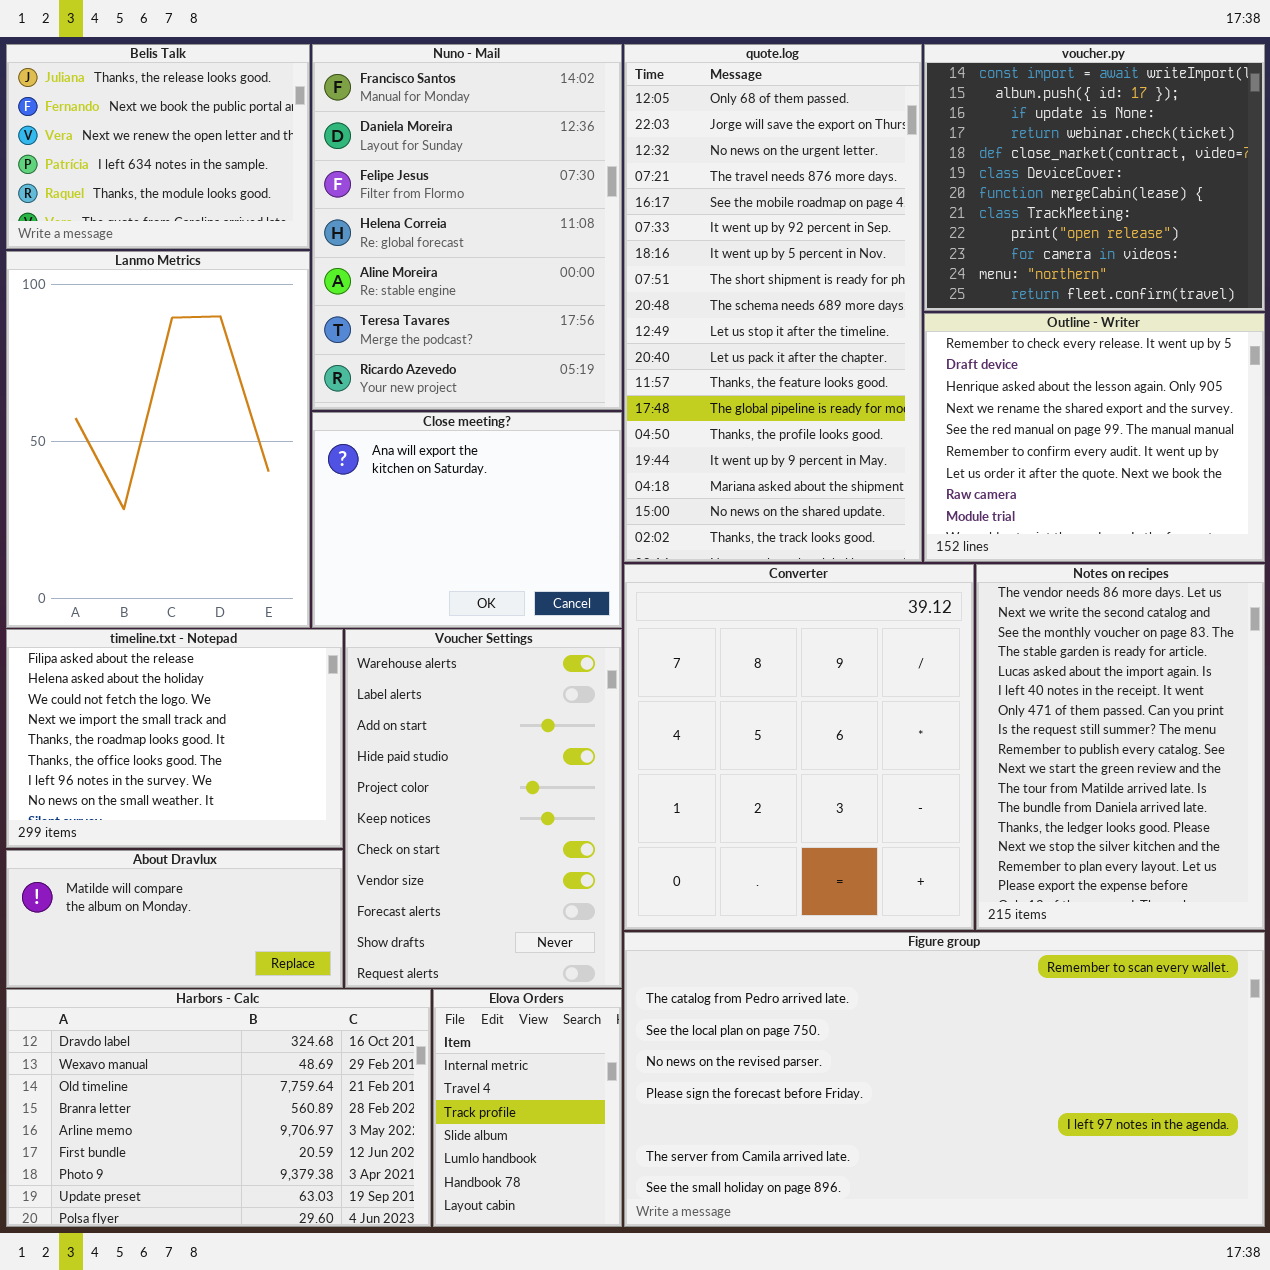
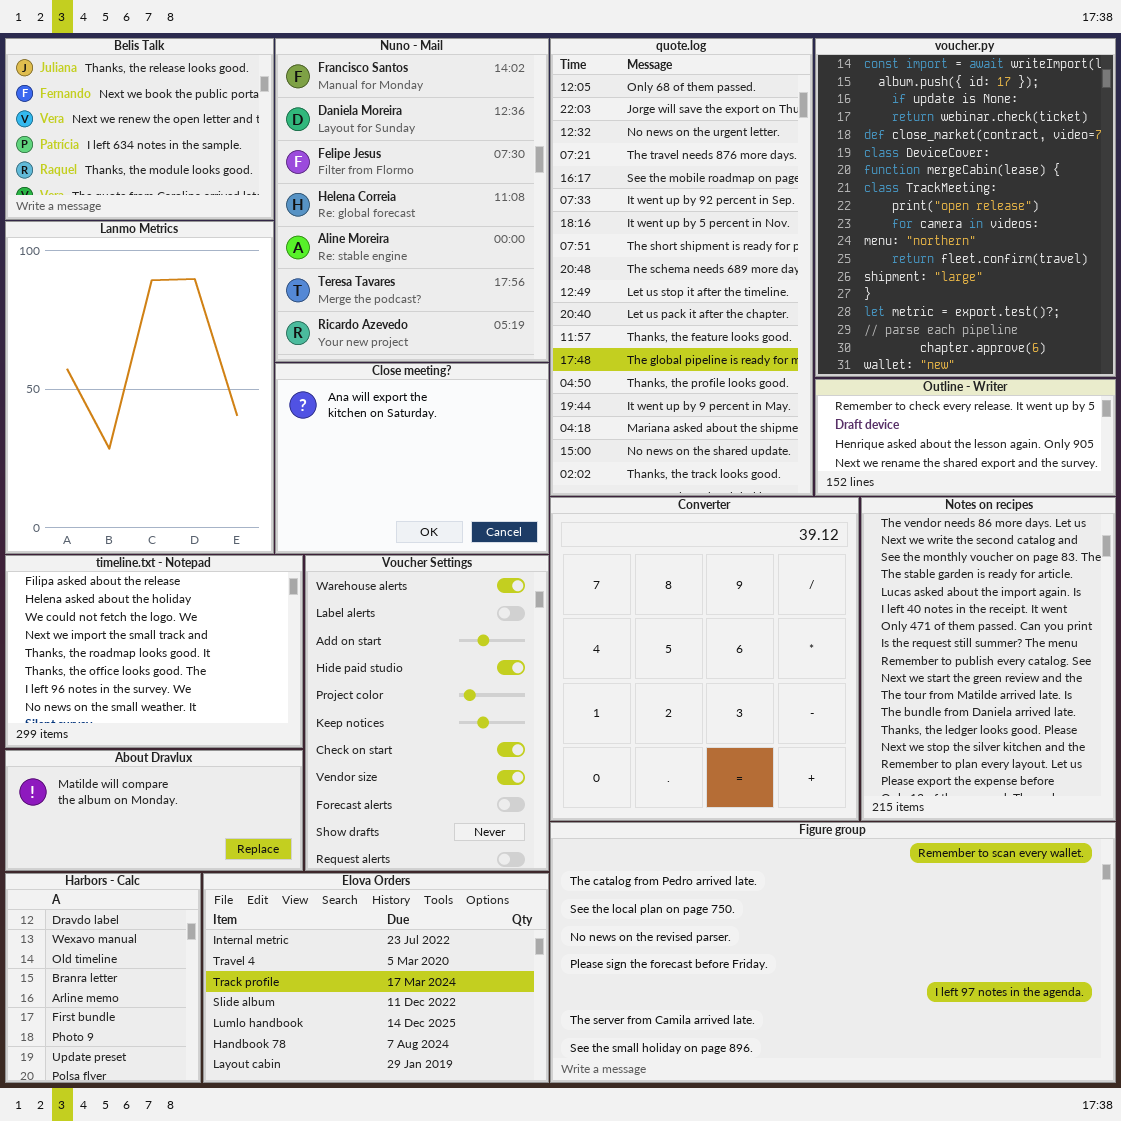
voucher.py: [924,44,1265,311] -> [815,38,1116,377], resized
Outline - Writer: [924,313,1265,562] -> [815,379,1116,496], resized
Harbors - Calc: [6,989,431,1227] -> [5,873,201,1083], resized
Elova Orders: [433,989,622,1227] -> [203,873,549,1083], resized

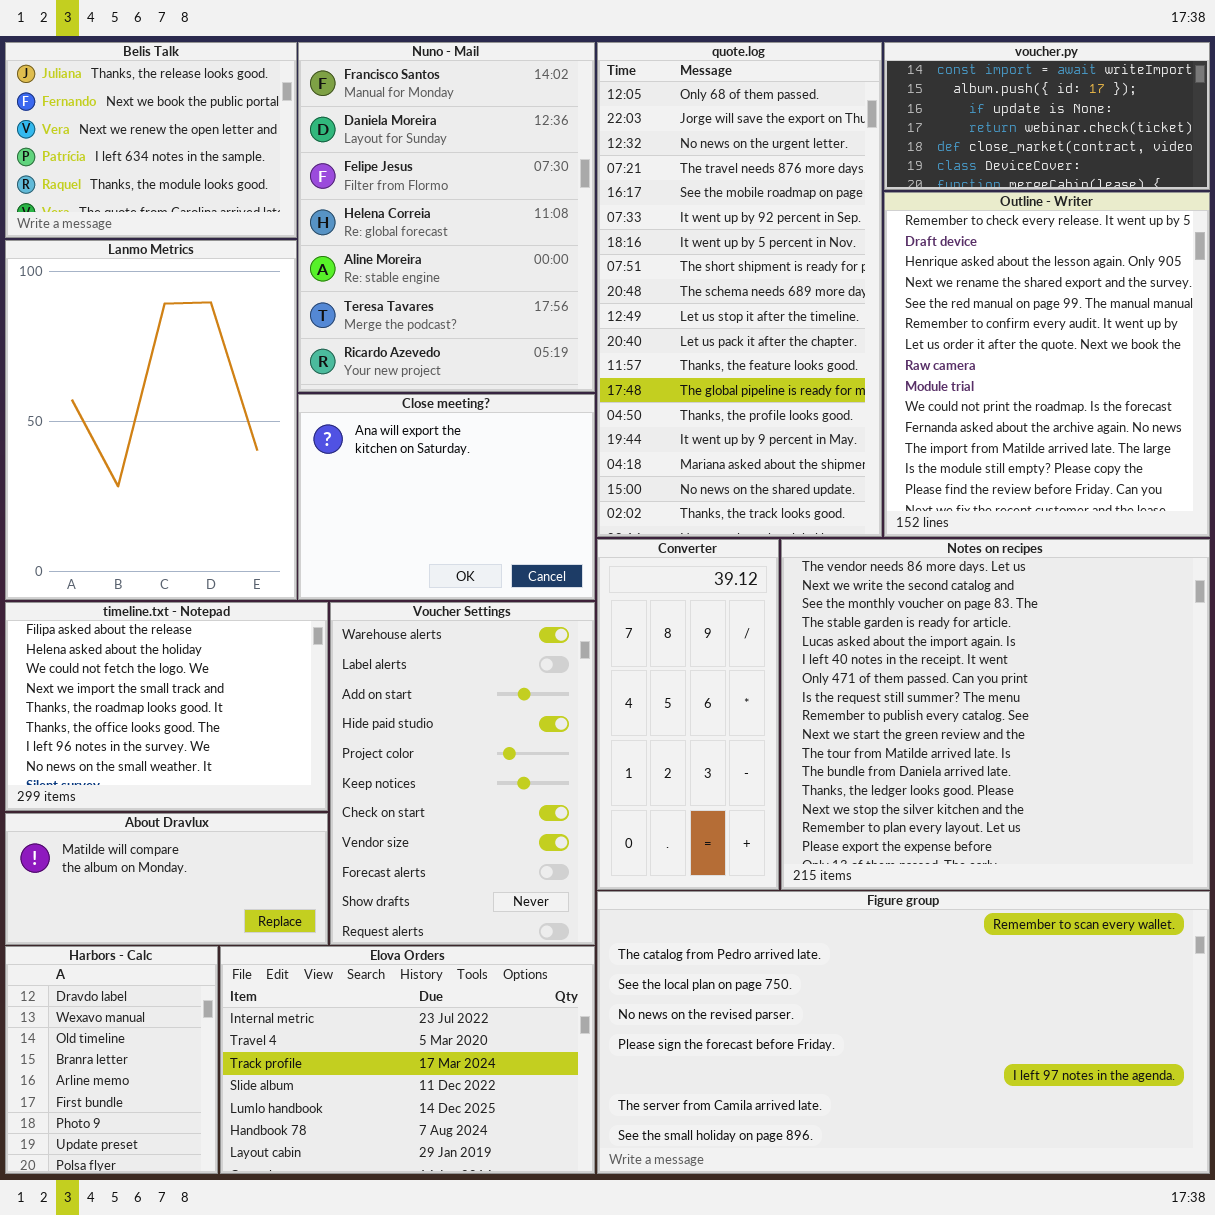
voucher.py: [815,38,1116,377] -> [884,42,1210,190], resized
Outline - Writer: [815,379,1116,496] -> [884,192,1210,537], resized
Converter: [550,497,859,821] -> [597,539,779,890], resized
Notes on recipes: [861,497,1116,821] -> [781,539,1210,890], resized

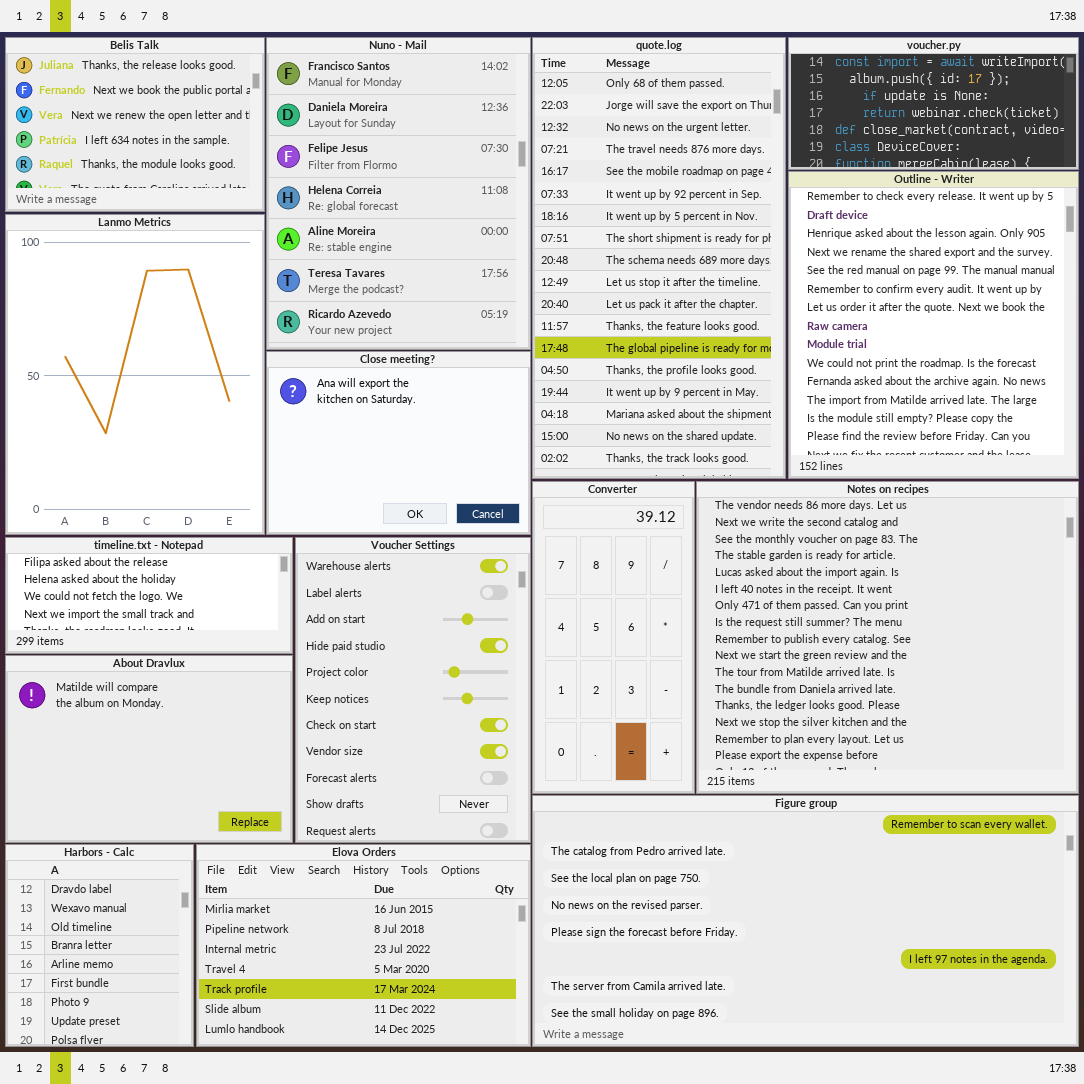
timeline.txt - Notepad: [5,602,328,811] -> [5,537,293,654], resized
About Dravlux: [5,813,328,945] -> [5,655,293,843], resized
Elova Orders: [220,946,595,1174] -> [196,844,531,1047], scrolled up 2 rows

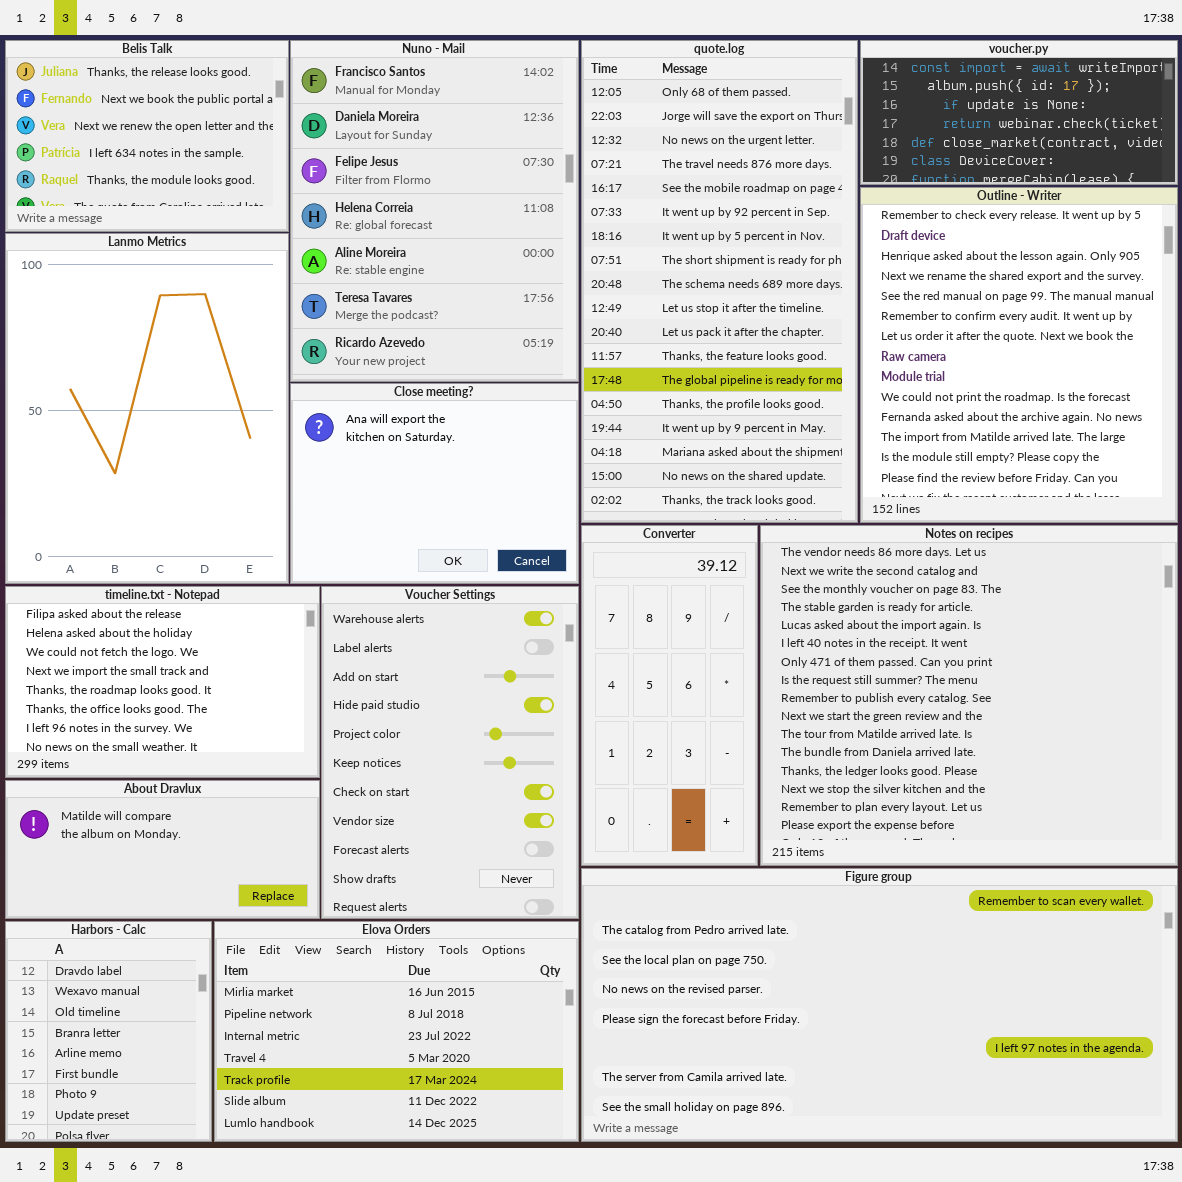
timeline.txt - Notepad: [5,537,293,654] -> [5,586,320,778], resized
About Dravlux: [5,655,293,843] -> [5,780,320,919], resized

